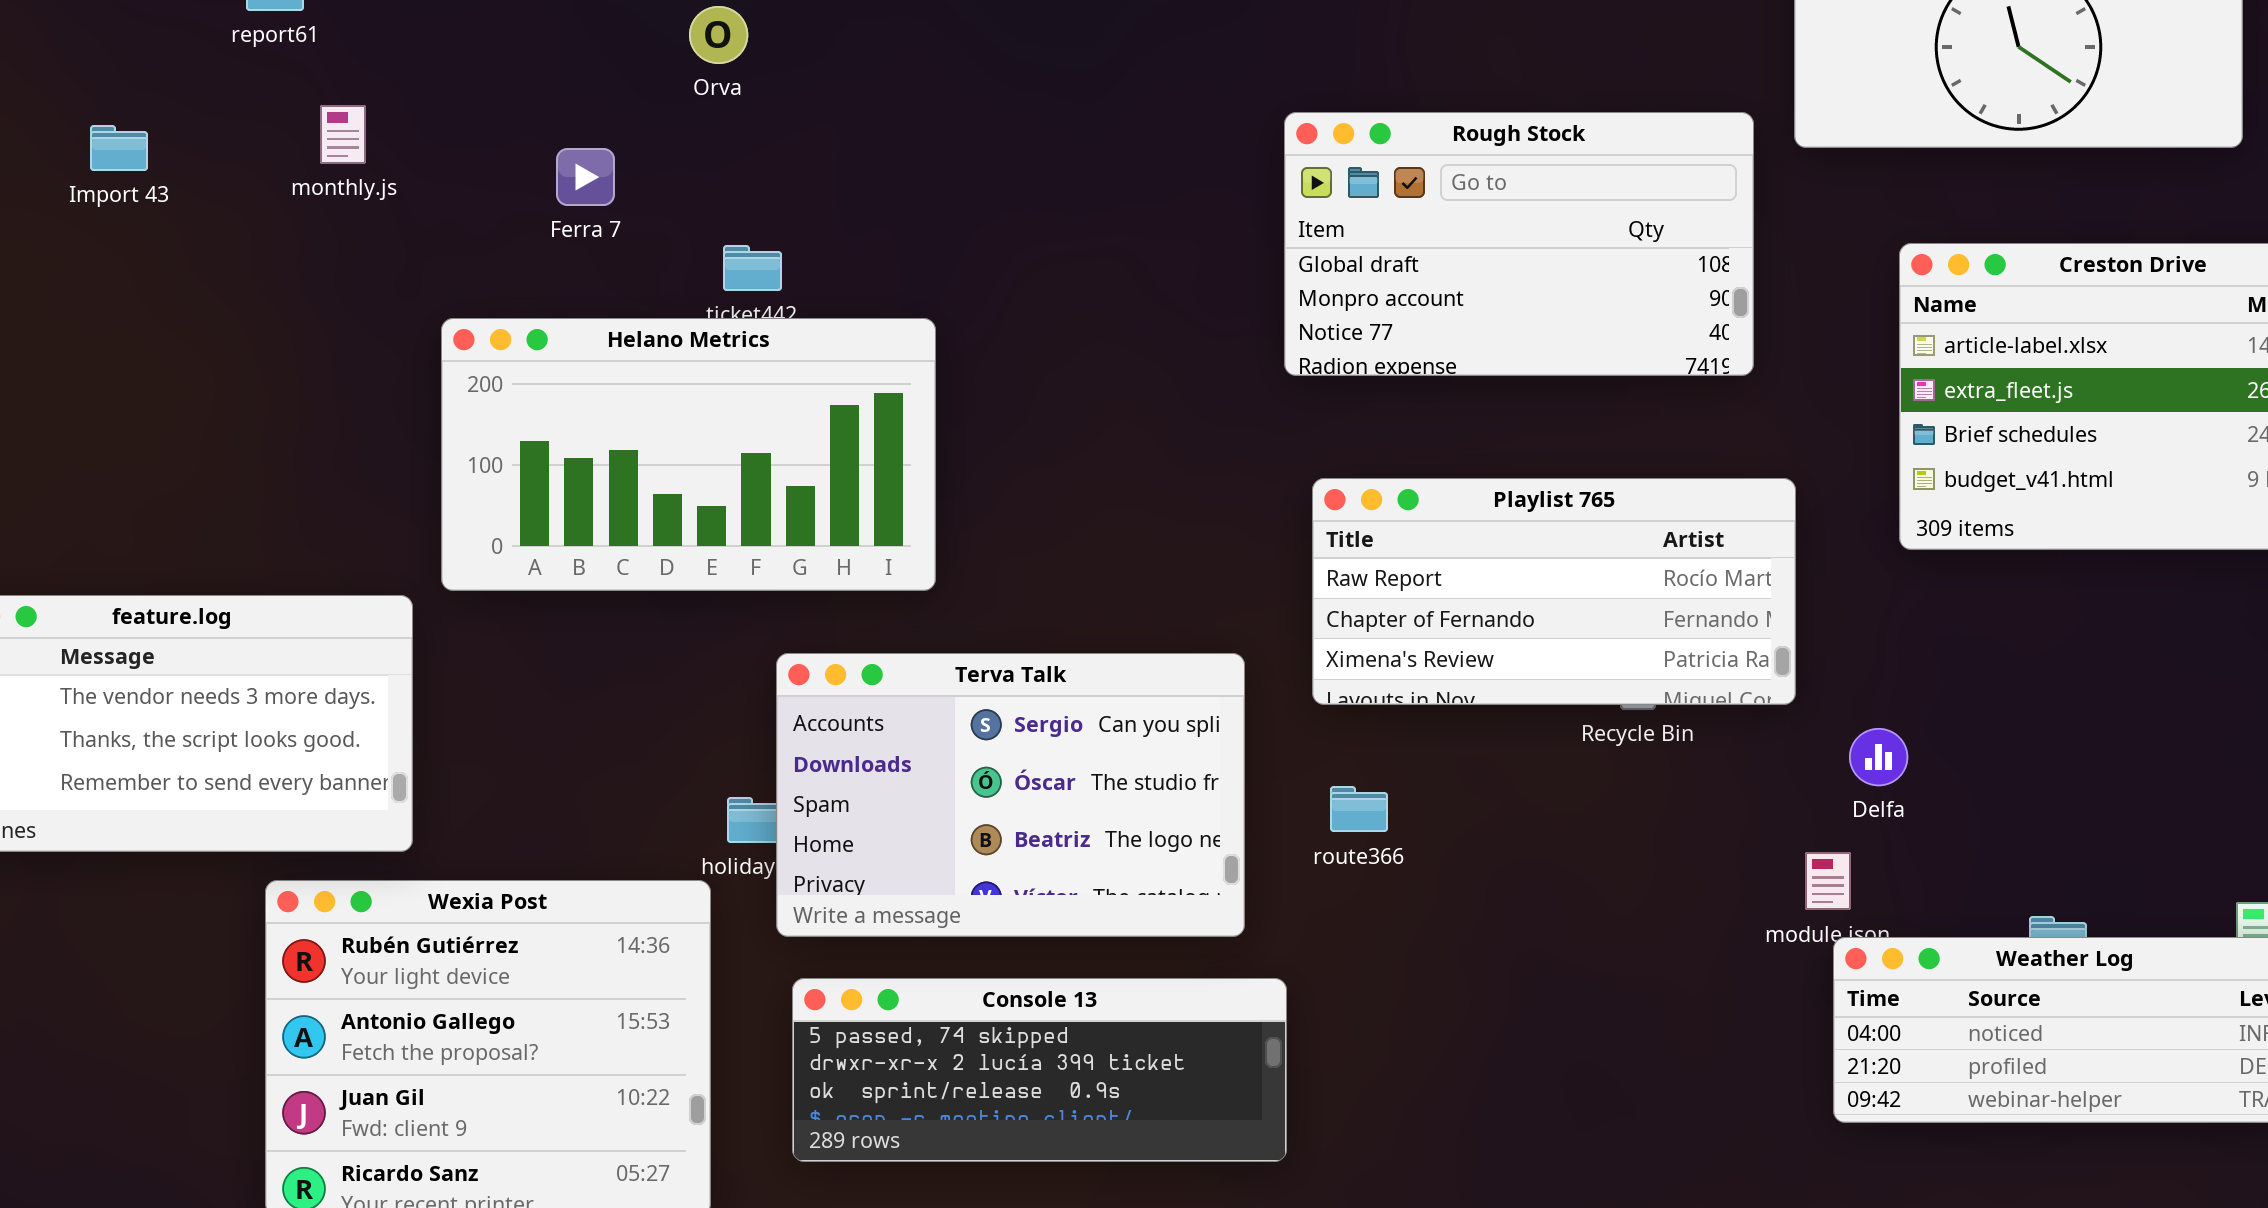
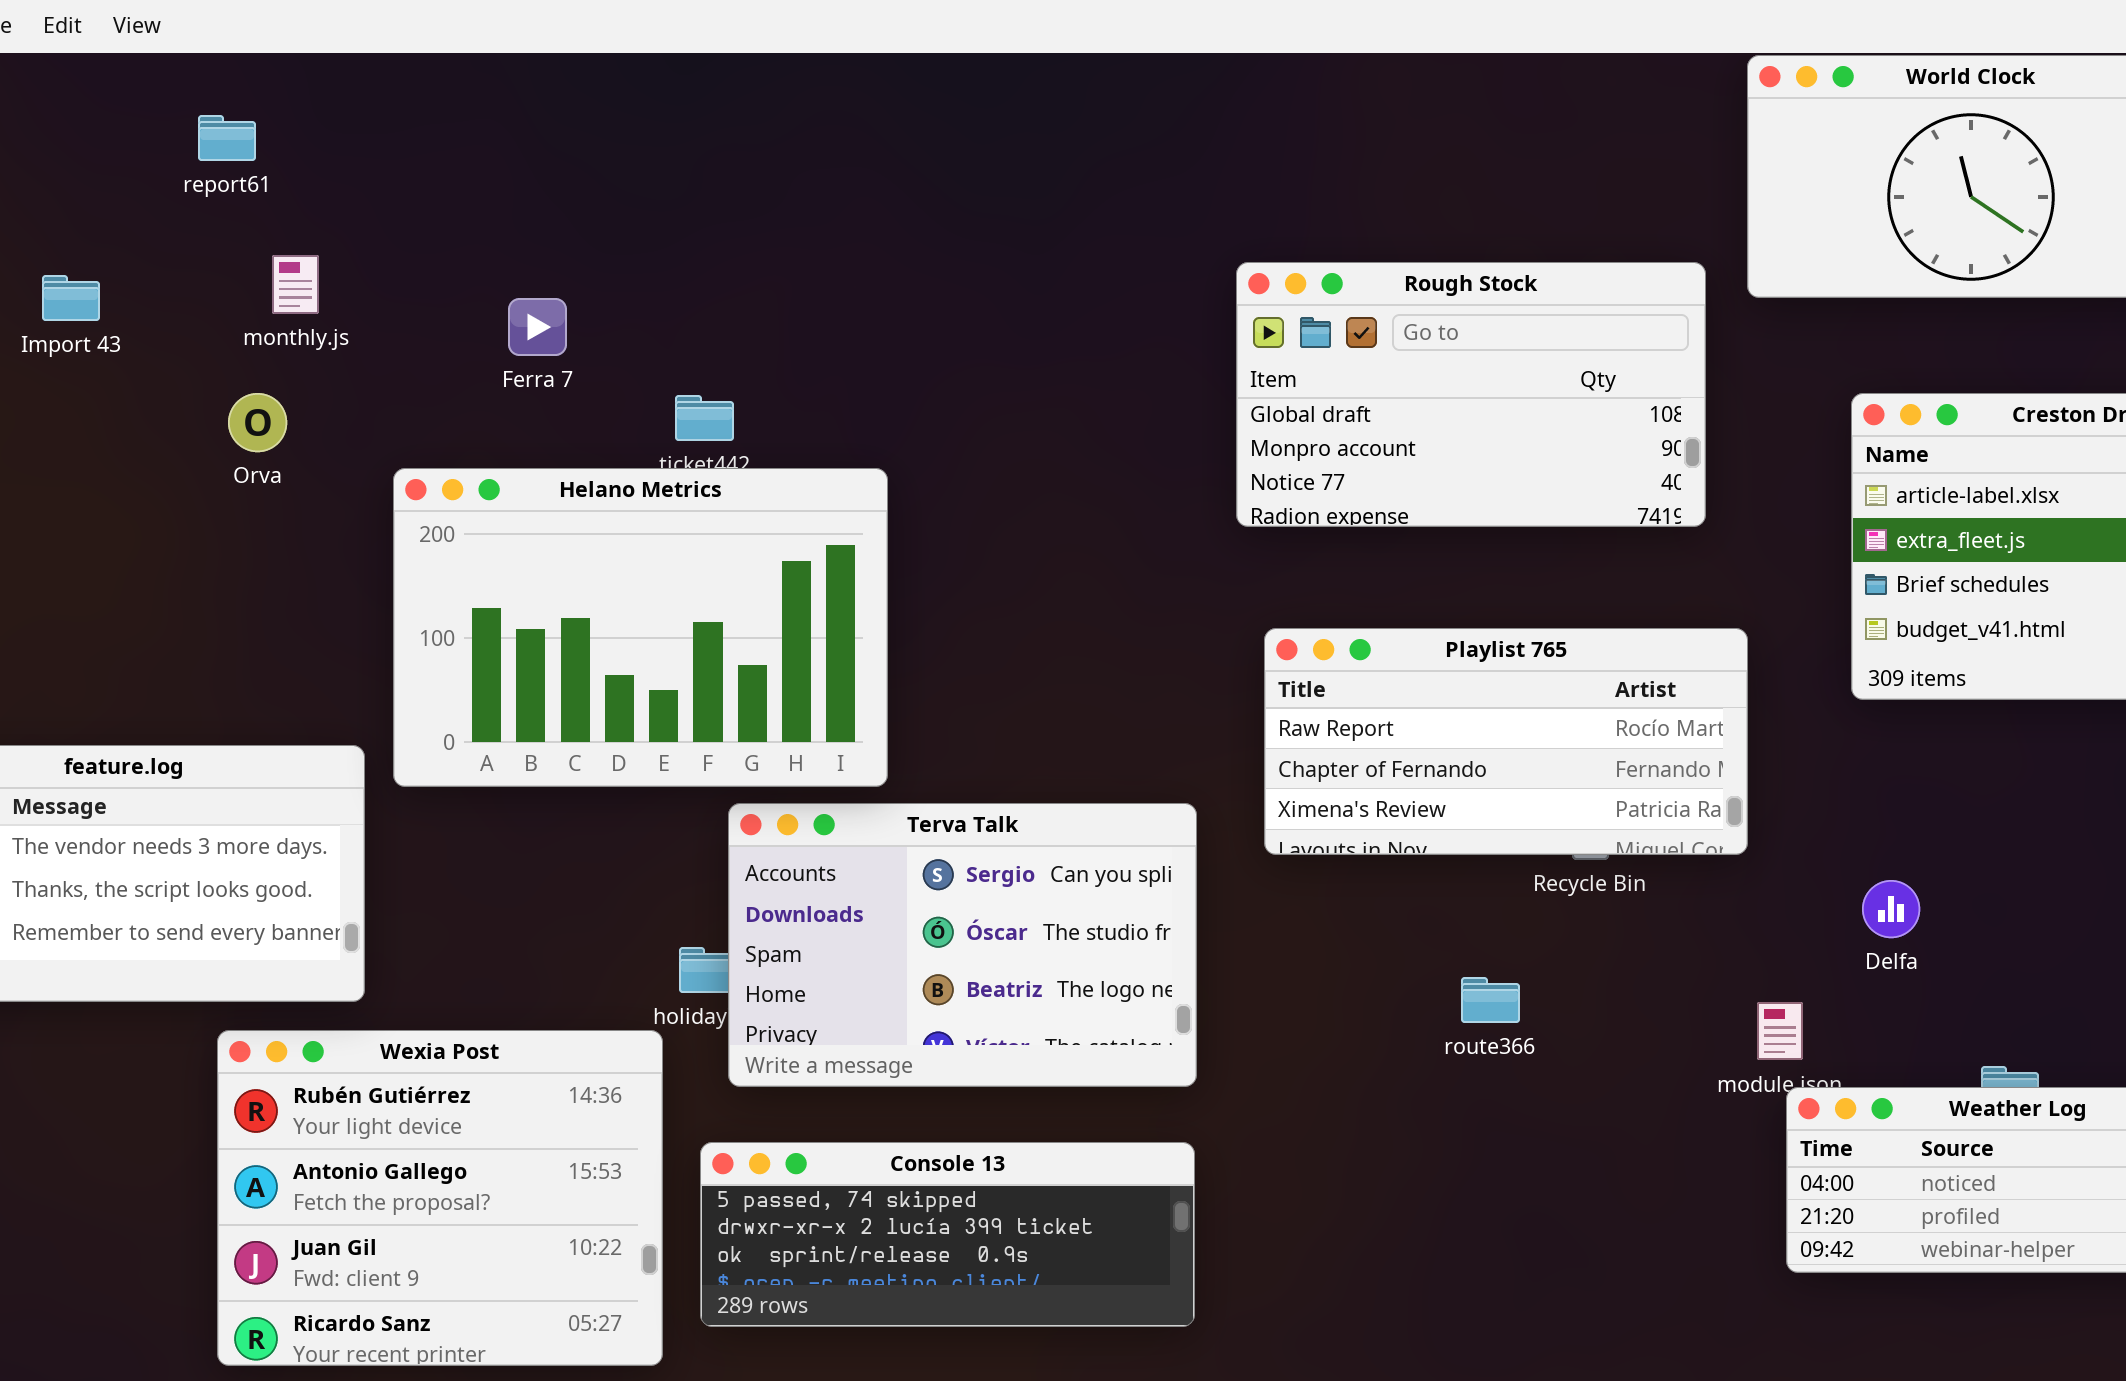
Orva: [689,6,748,64] -> [228,393,287,452], moved
Helano Metrics: [441,318,936,591] -> [393,468,888,787], resized
Delfa: [1849,728,1908,786] -> [1862,880,1920,938], moved
route366: [1330,786,1388,832] -> [1461,977,1520,1023], moved
Console 13: [792,978,1287,1162] -> [700,1142,1195,1327], moved

